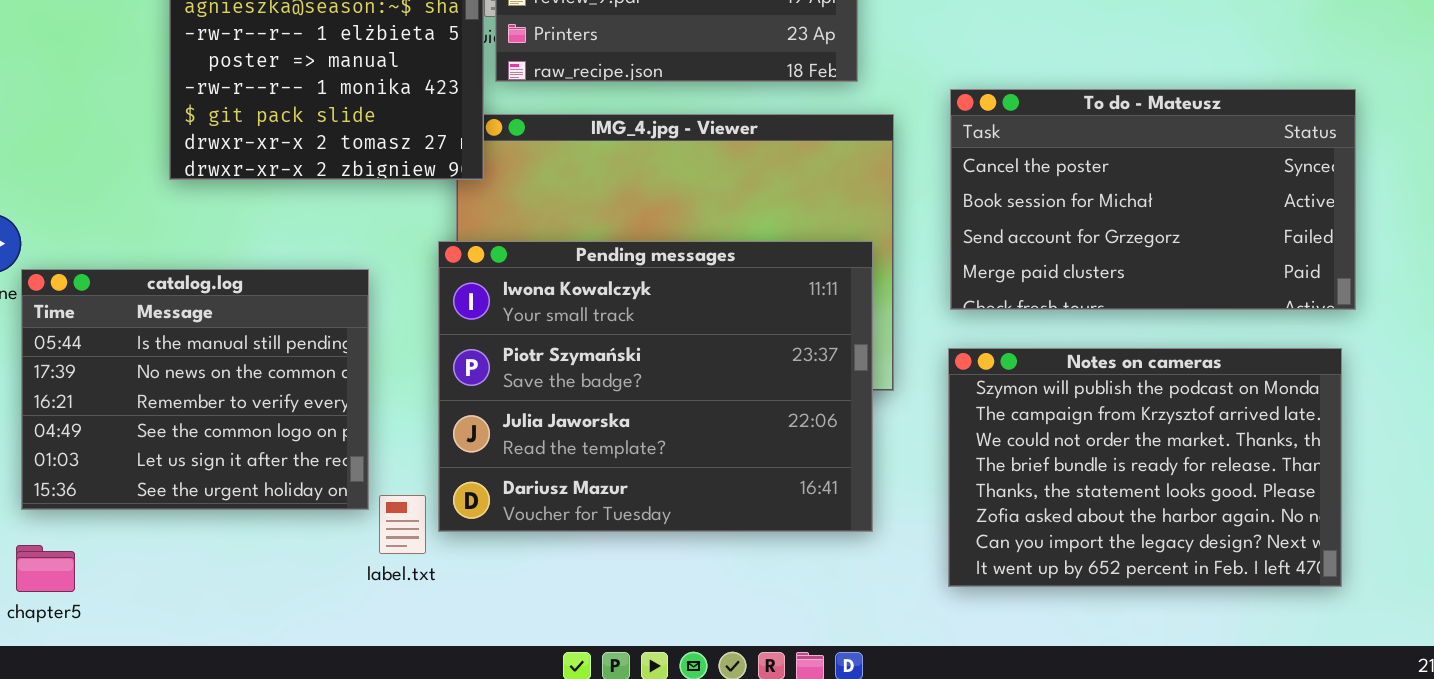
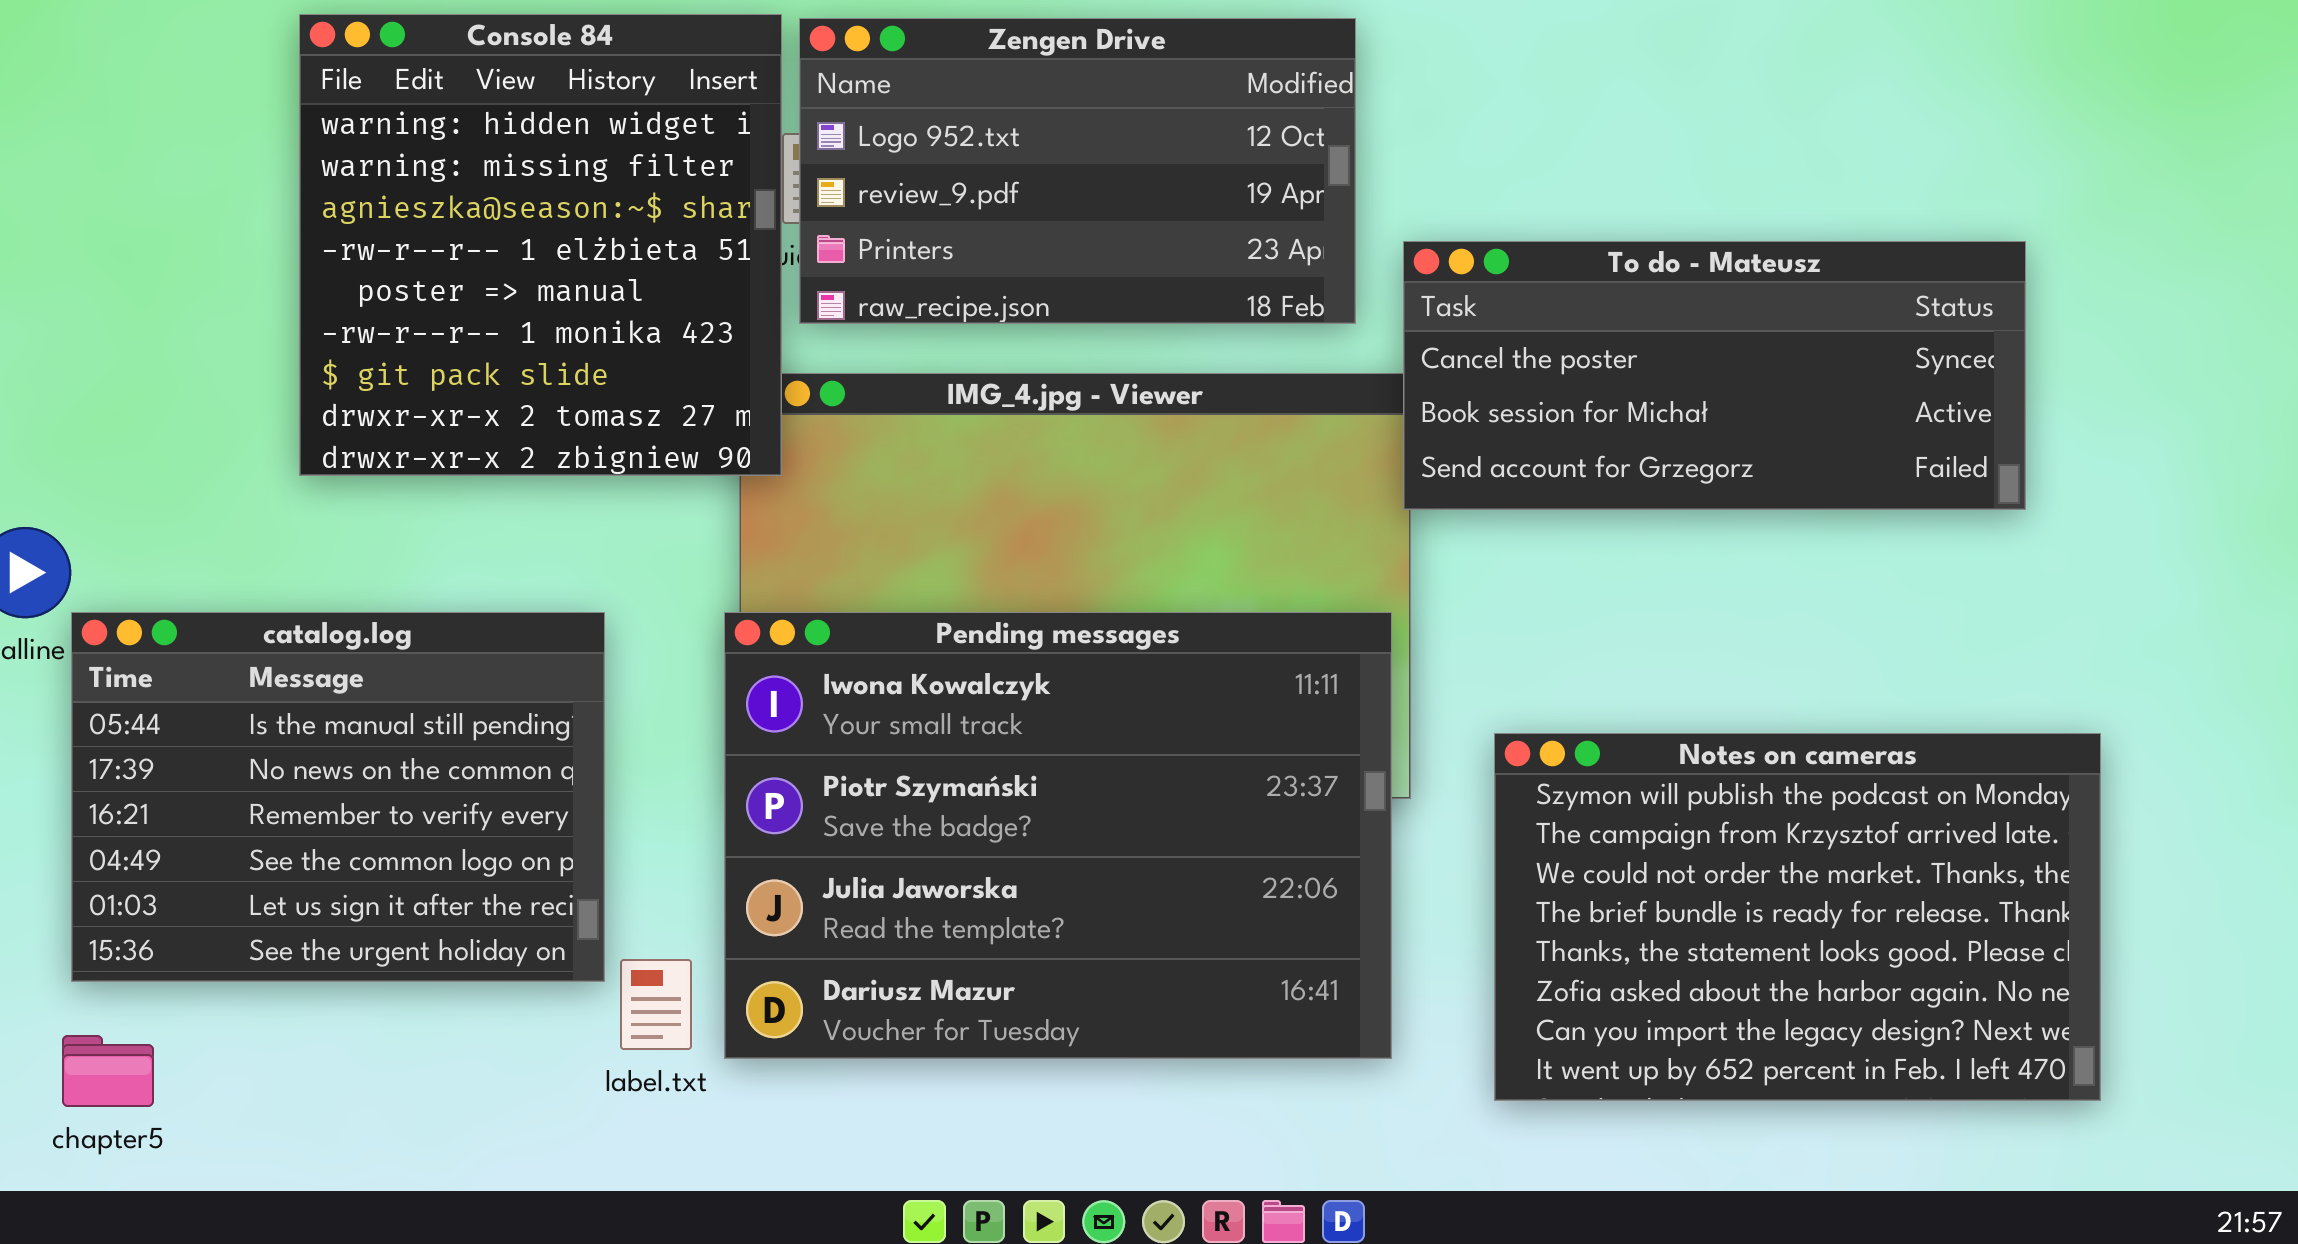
To do - Mateusz: [950,89,1356,310] -> [1403,241,2026,510], moved, resized
Pending messages: [438,241,873,532] -> [724,612,1392,1059], moved

